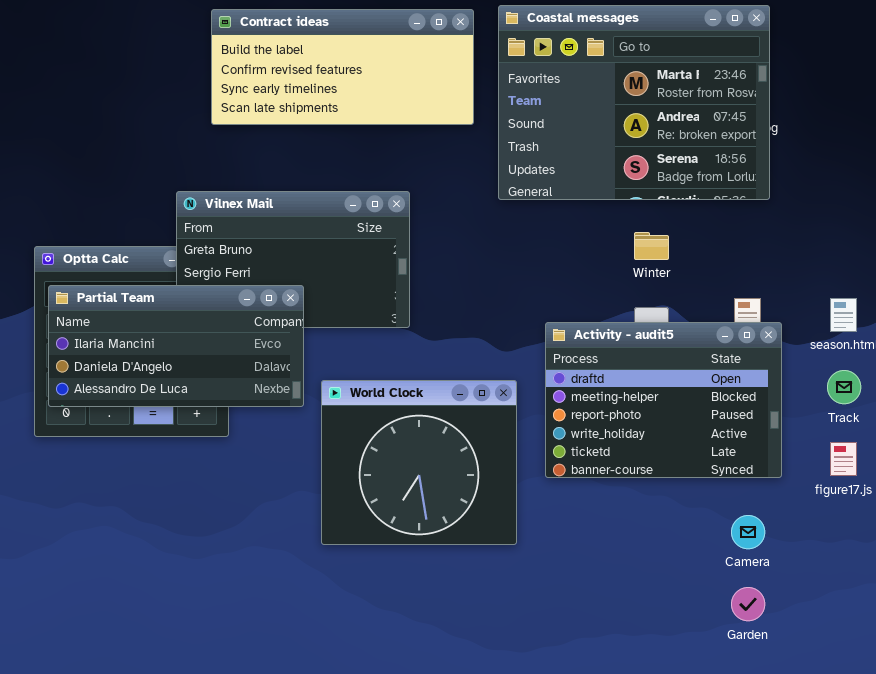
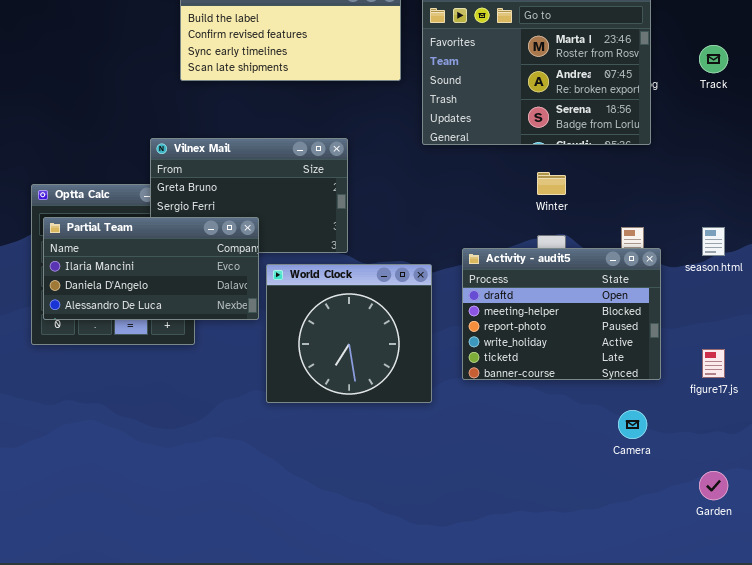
Track: [827,370,861,404] -> [699,45,728,73], moved
World Clock: [321,380,517,545] -> [266,264,432,403], moved
Garden: [731,587,765,621] -> [699,471,728,500], moved

